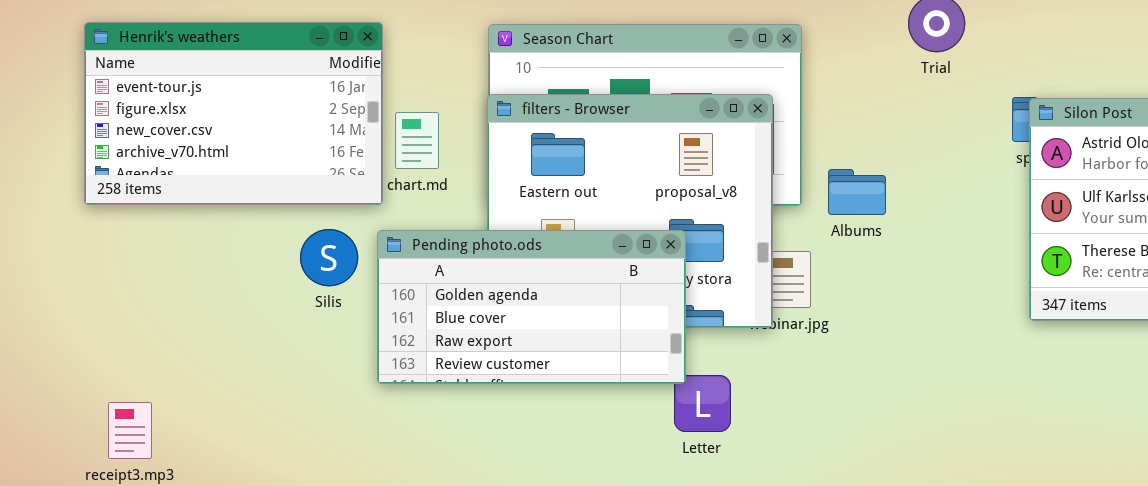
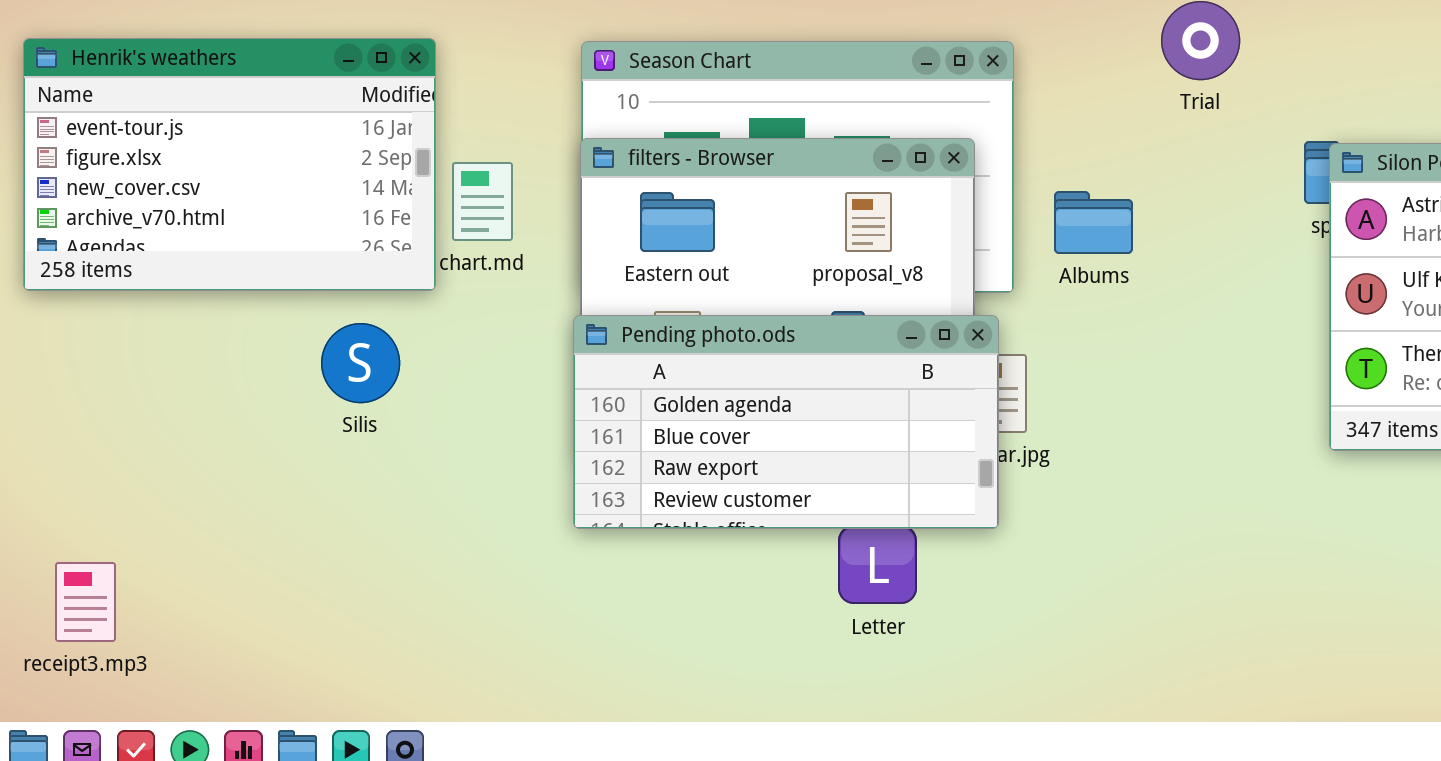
Albums: [828,169,886,215] -> [1054,191,1133,254], moved
Pending photo.ods: [377,230,686,384] -> [573,315,999,529], moved

